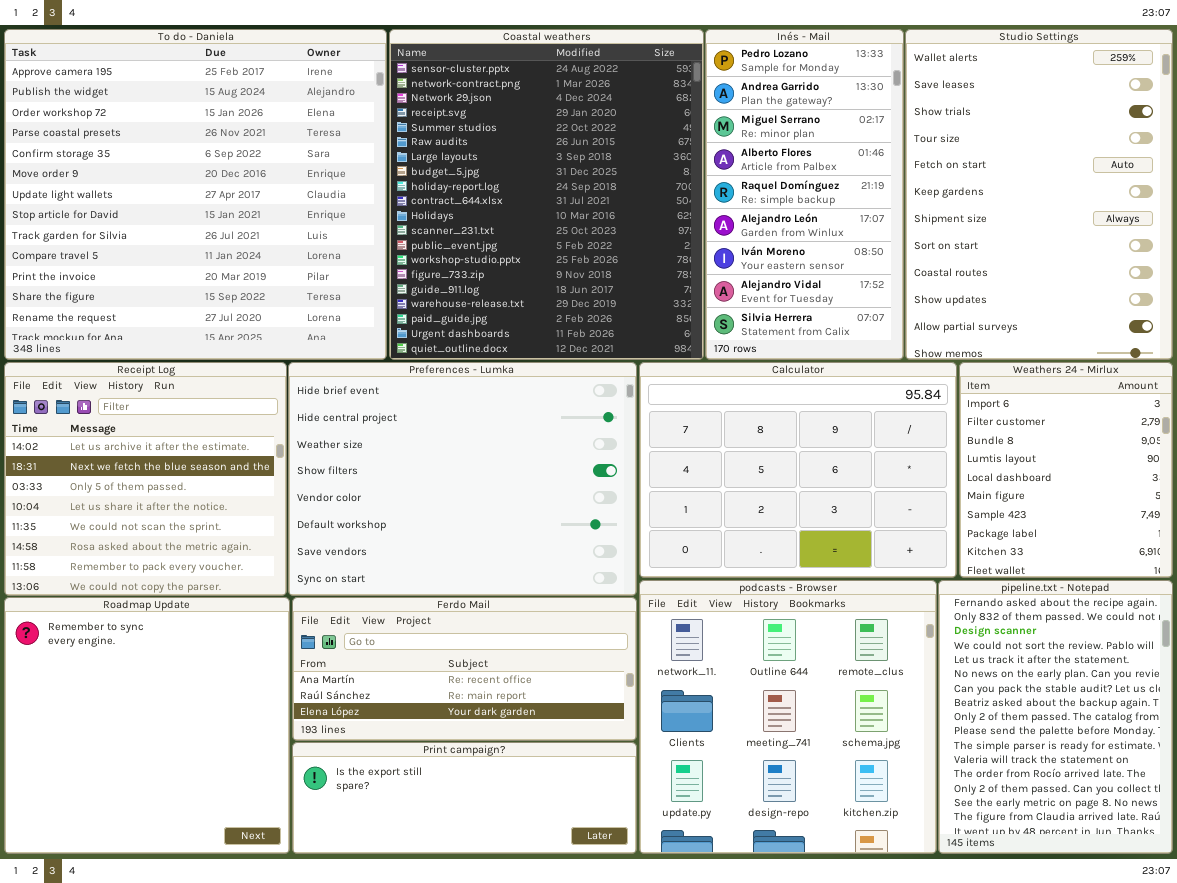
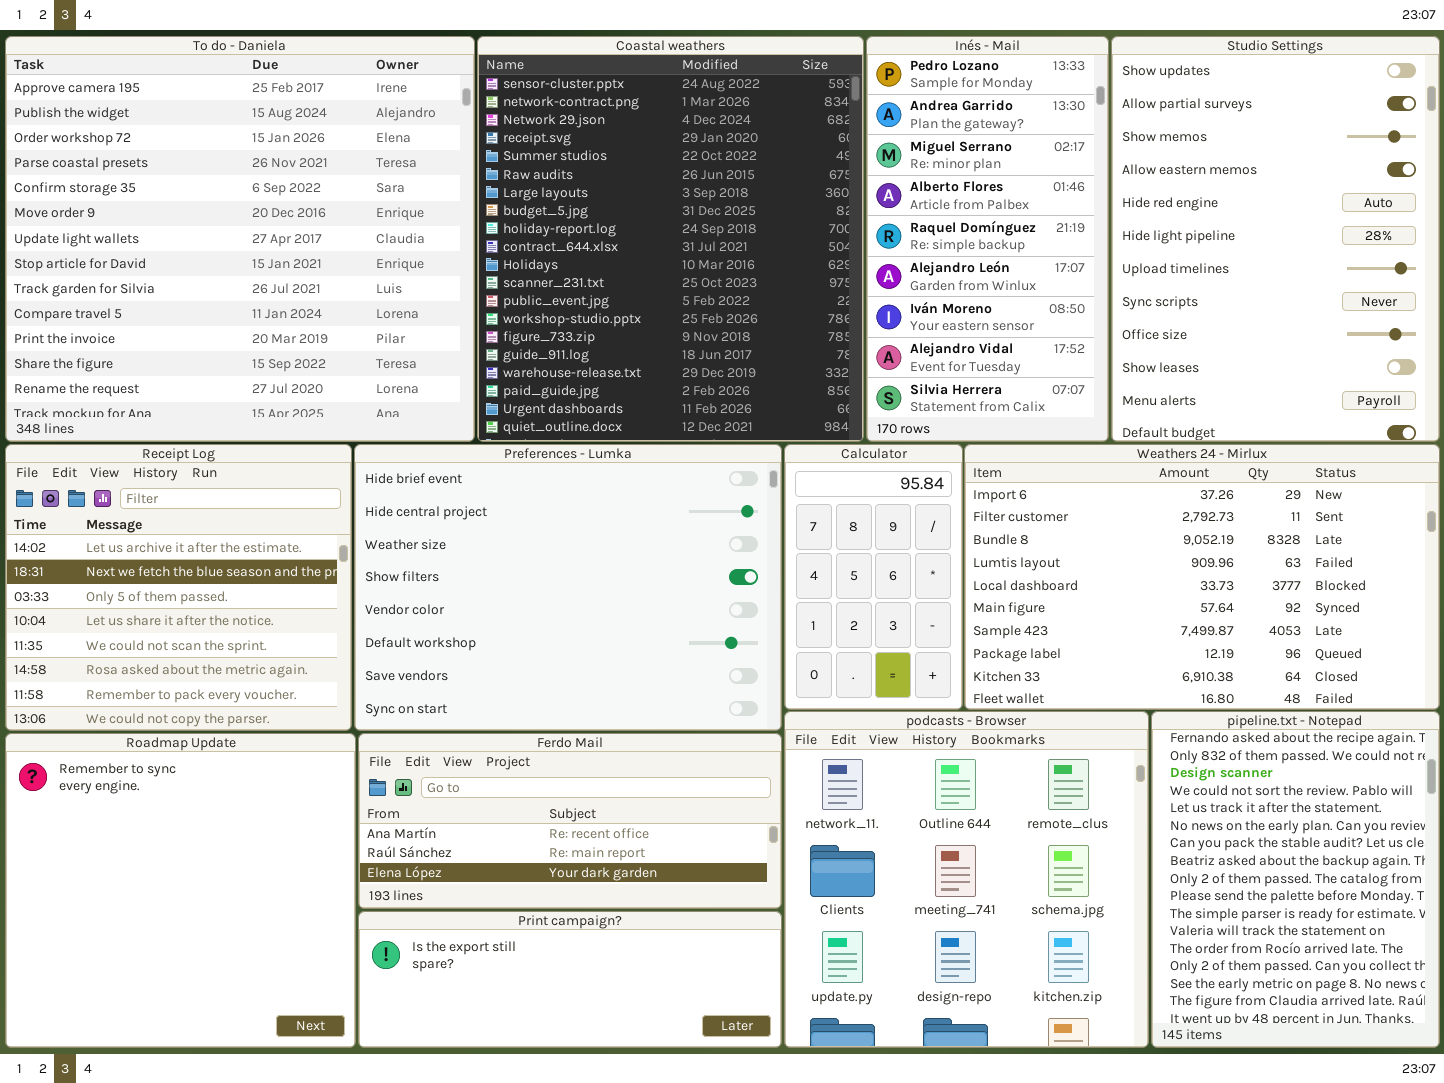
Studio Settings: [905,29,1173,360] -> [1111,36,1440,442], scrolled down 9 rows
Calculator: [639,362,957,578] -> [784,444,963,710], resized
Weathers 24 - Mirlux: [959,362,1173,578] -> [964,444,1440,710], resized

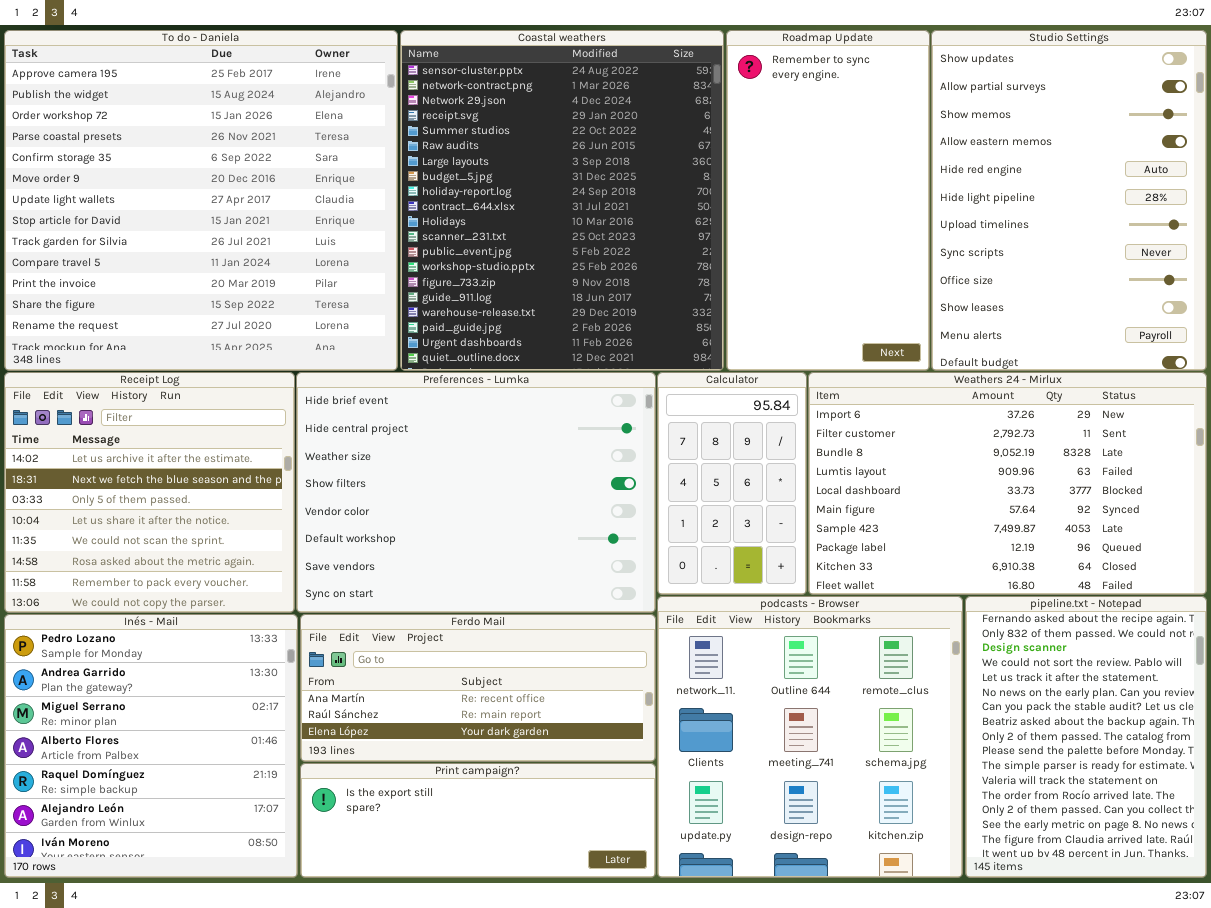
Inés - Mail: [866,36,1109,442] -> [4,614,298,878], moved, resized
Roadmap Update: [5,733,356,1048] -> [726,30,930,371], moved, resized

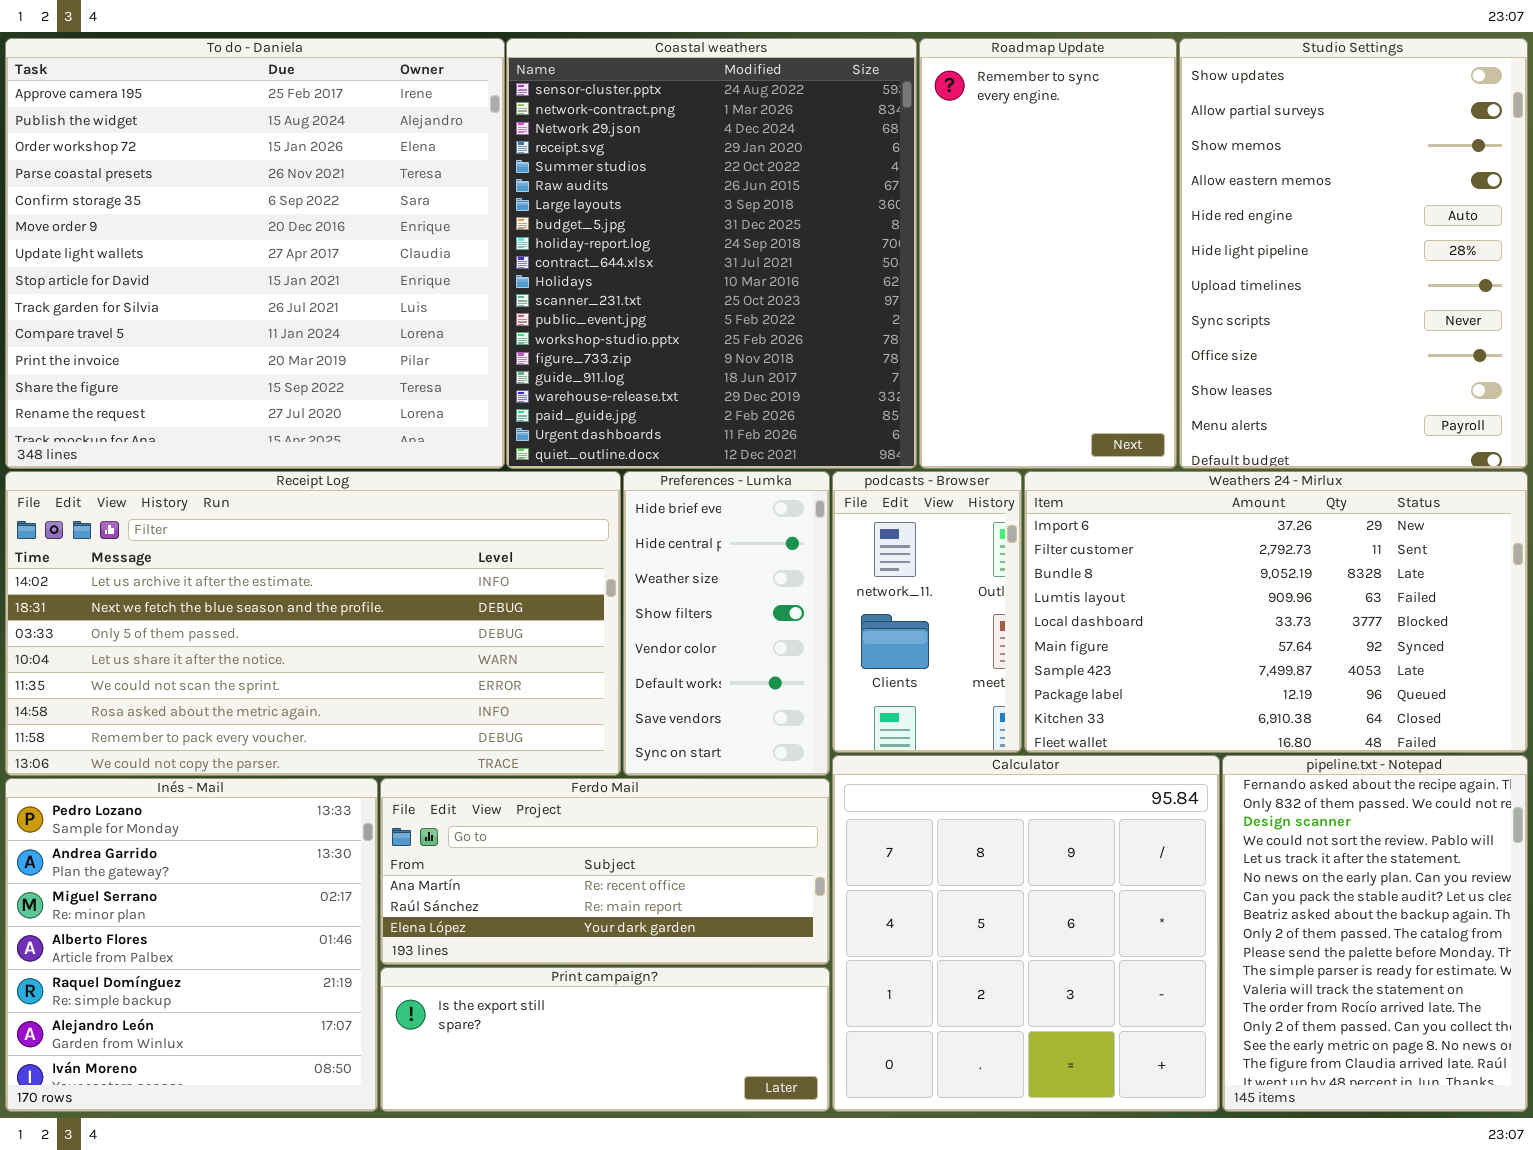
Receipt Log: [4,372,295,613] -> [5,471,621,776], resized
Preferences - Lumka: [296,372,656,613] -> [623,471,830,776], resized
Calculator: [657,372,807,595] -> [832,755,1220,1112], moved, resized
podcasts - Browser: [657,596,963,878] -> [832,471,1022,753], moved, resized

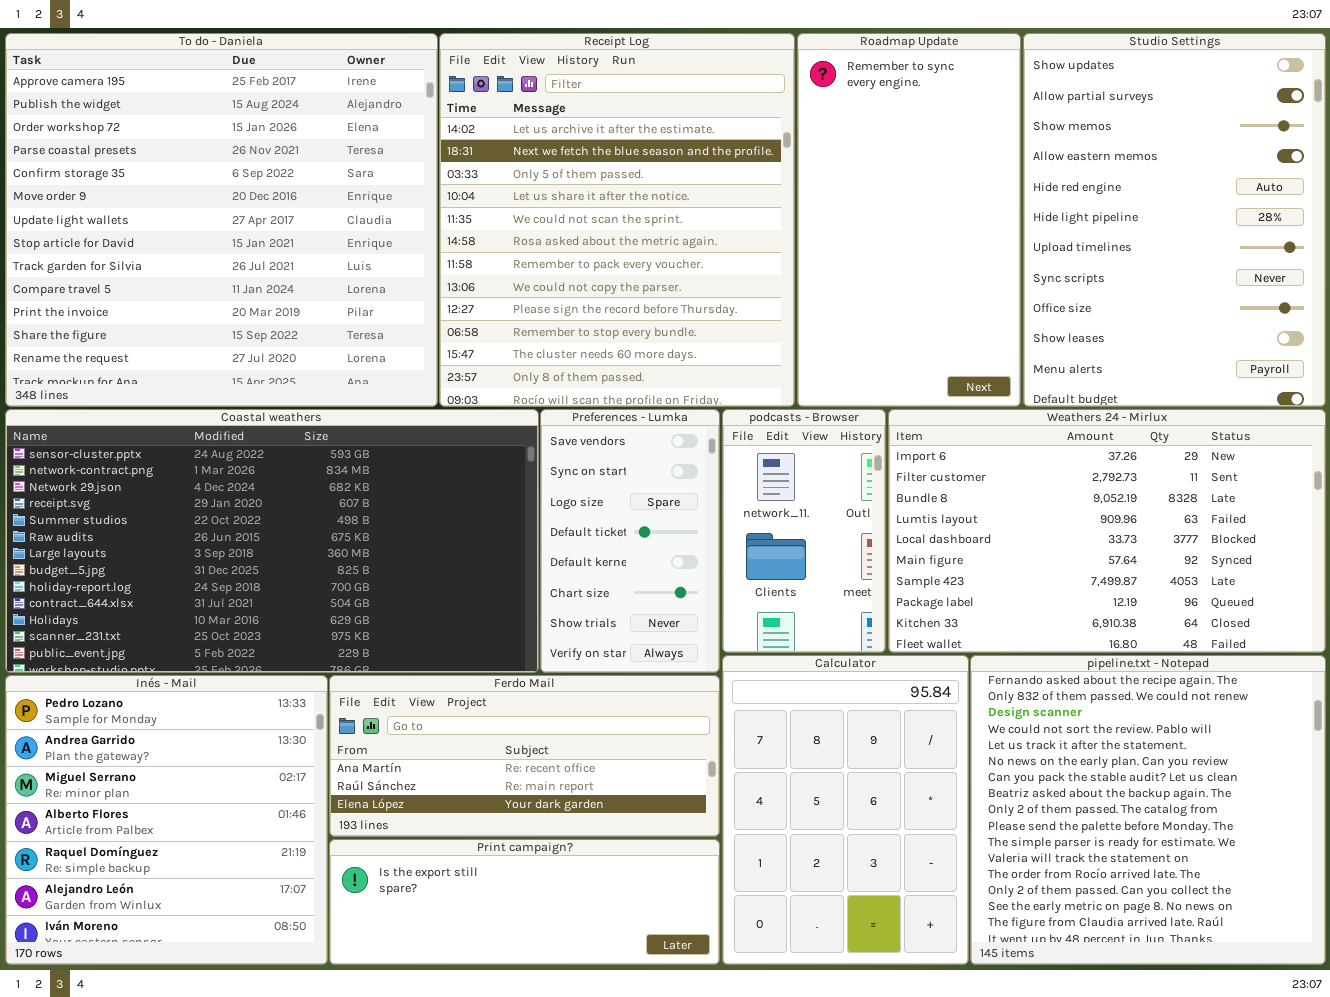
Coastal weathers: [506,38,917,469] -> [5,409,539,673], moved, resized
Receipt Log: [5,471,621,776] -> [439,33,795,407], moved, resized
Preferences - Lumka: [623,471,830,776] -> [540,409,720,673], scrolled down 6 rows
Calculator: [832,755,1220,1112] -> [722,655,969,965], resized
pipeline.txt - Notepad: [1222,755,1528,1112] -> [970,655,1326,965], resized

